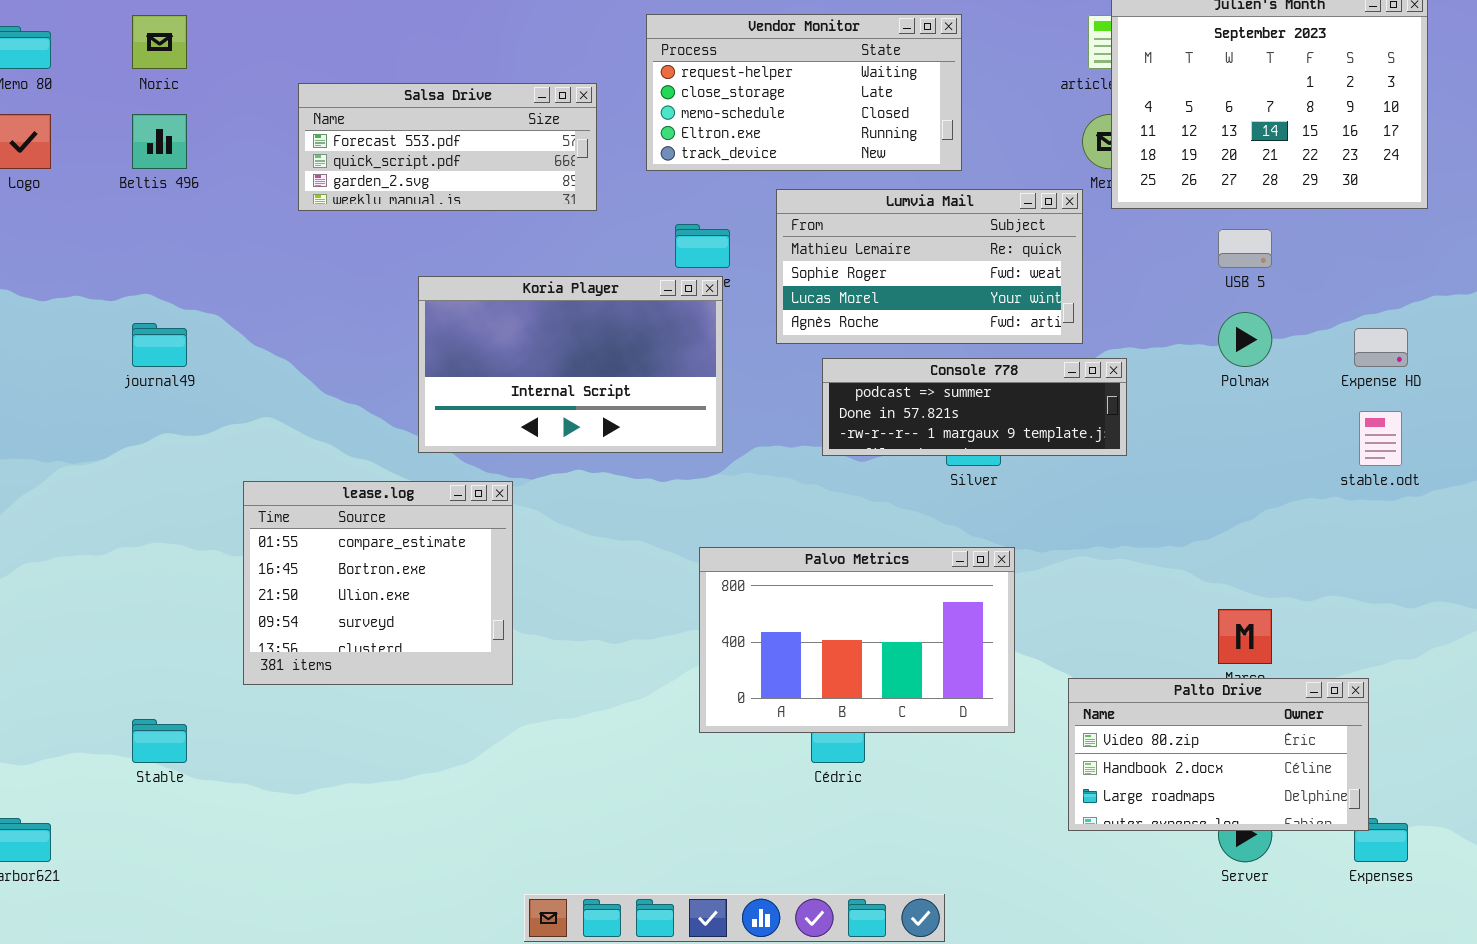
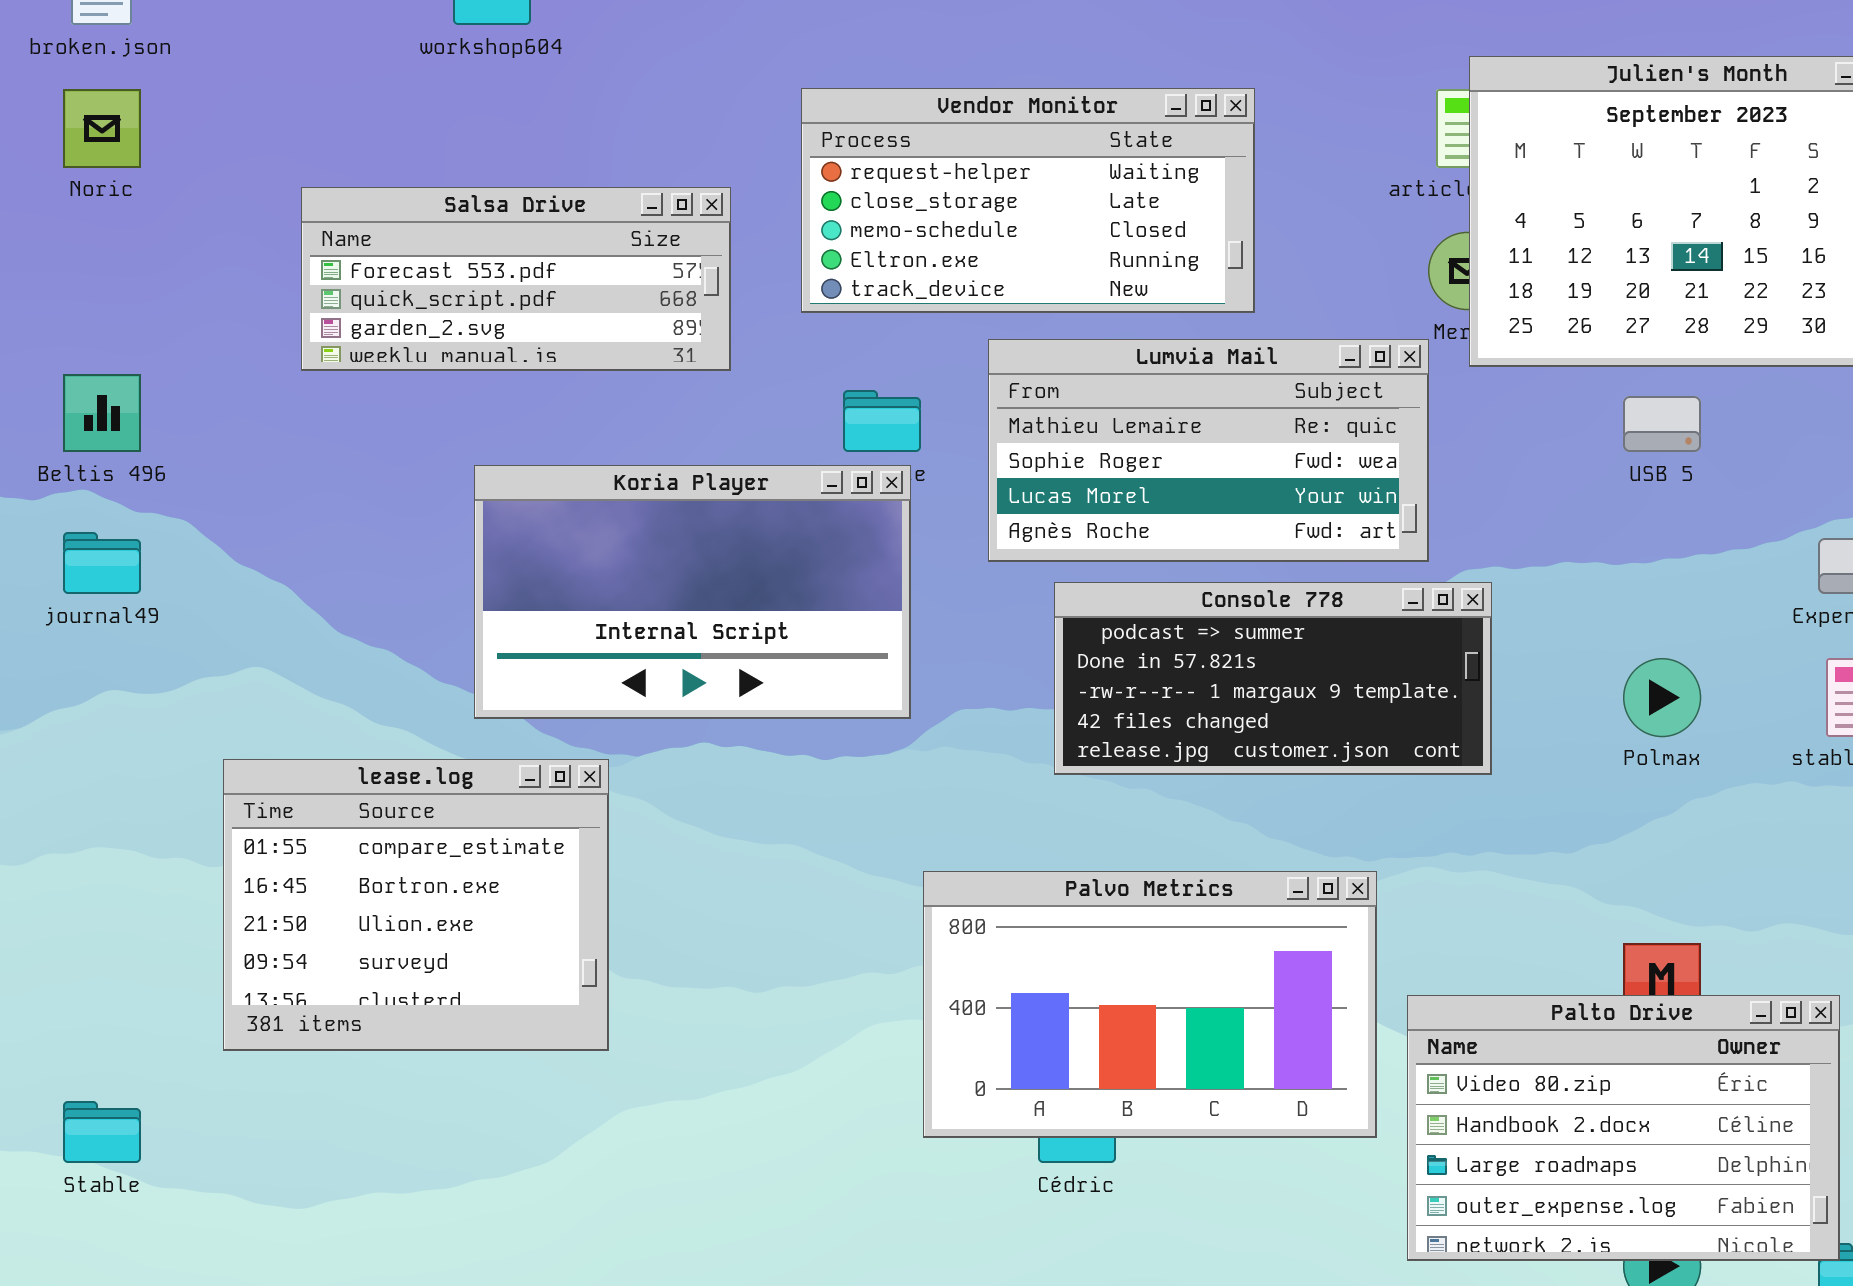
Beltis 496: [132,114,187,169] -> [63,374,141,452], moved
Polmax: [1218,312,1272,367] -> [1623,658,1701,737], moved
Console 778: [822,358,1127,456] -> [1054,582,1492,775], resized
Palvo Metrics: [699,547,1015,733] -> [923,871,1377,1138], moved
Palto Drive: [1068,678,1369,831] -> [1407,995,1840,1261], resized

